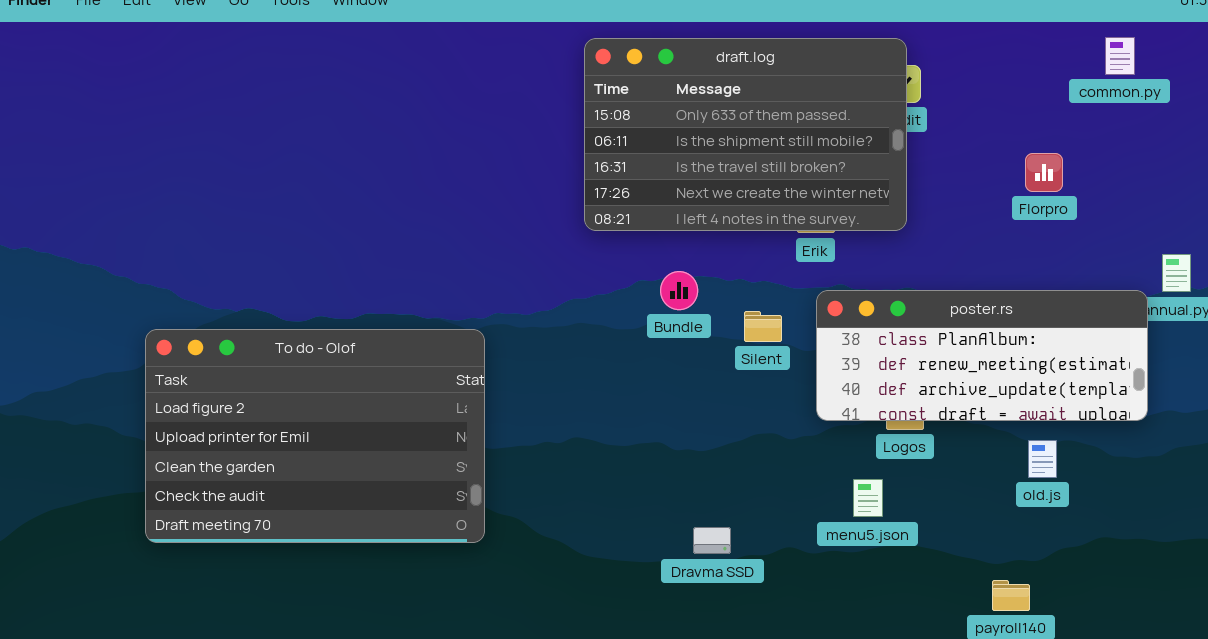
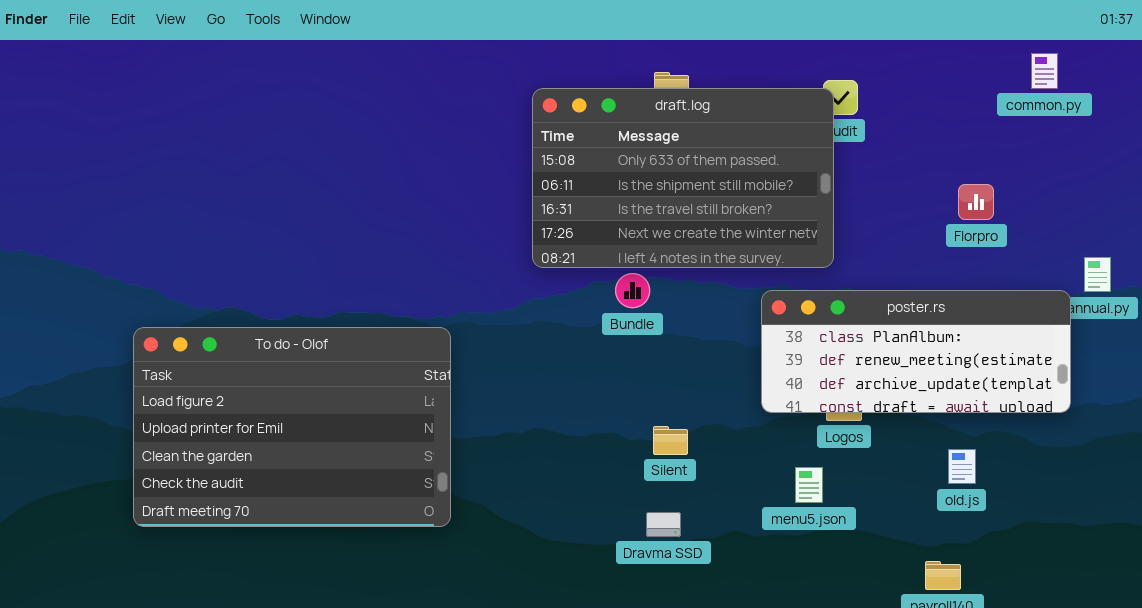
draft.log: [584,38,907,231] -> [532,88,834,268], moved
Florpro: [1025,153,1063,192] -> [958,184,994,220], moved
Silent: [744,311,782,342] -> [653,426,688,455], moved
old.js: [1028,440,1057,478] -> [948,449,976,484], moved

